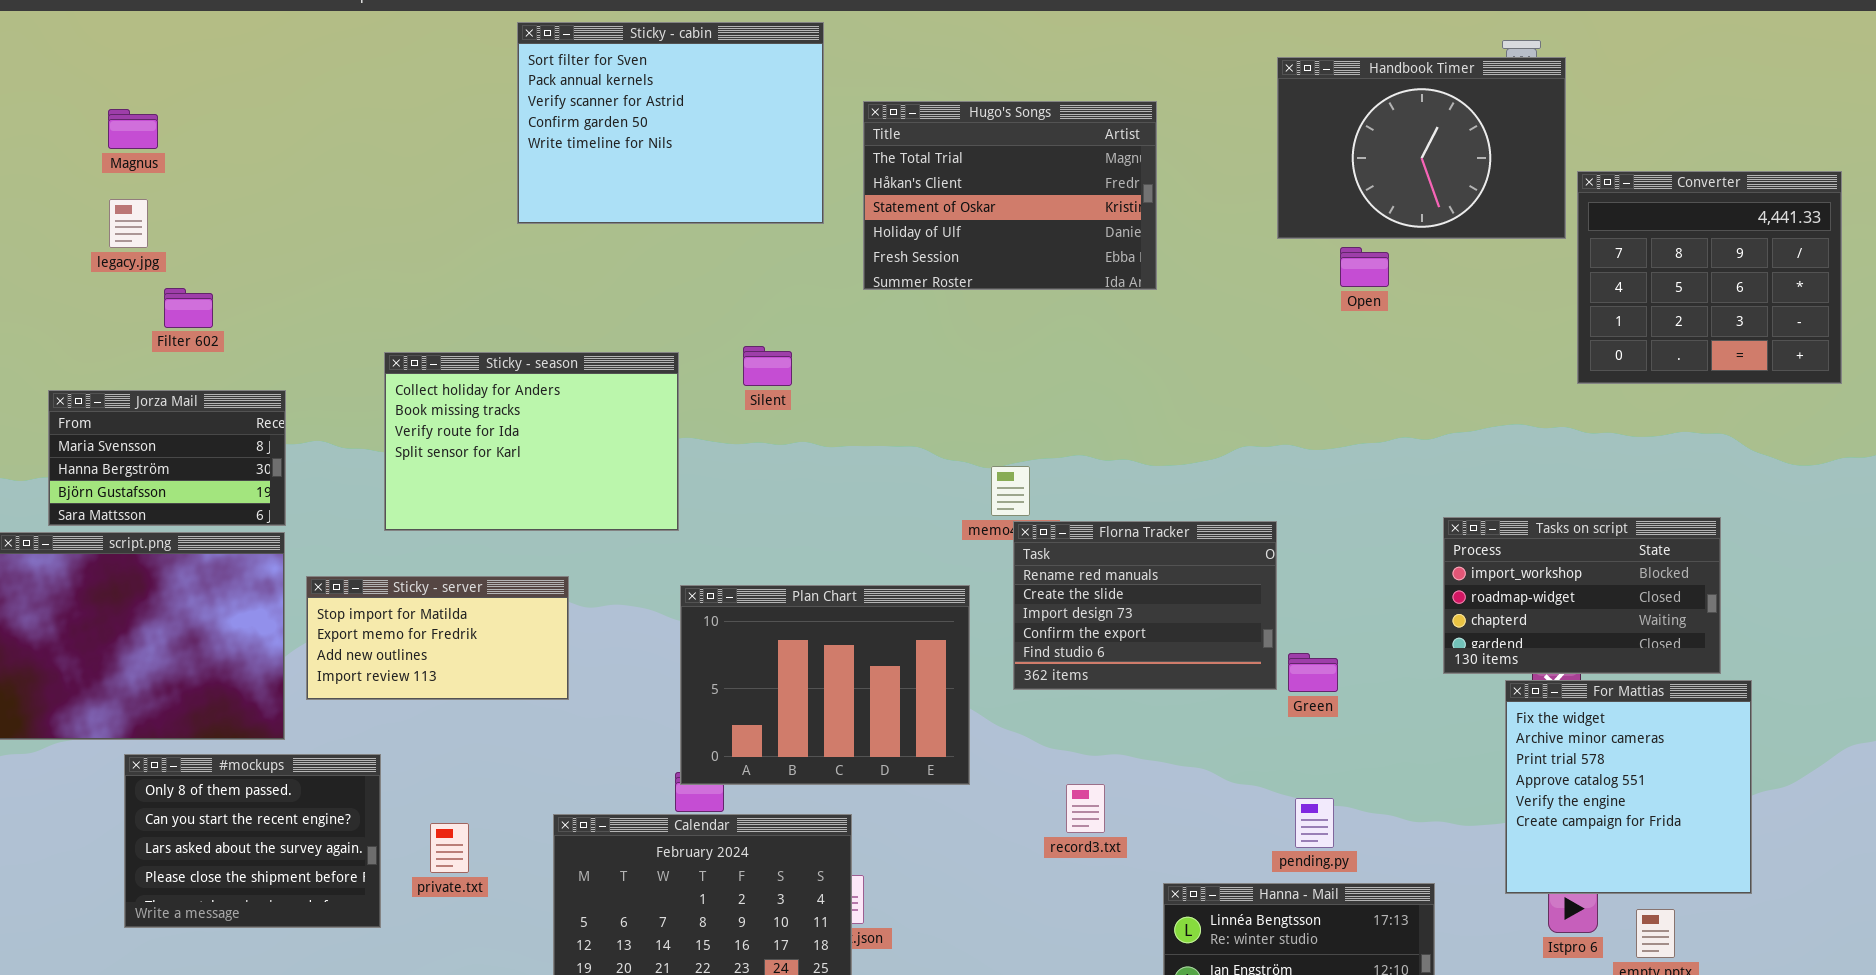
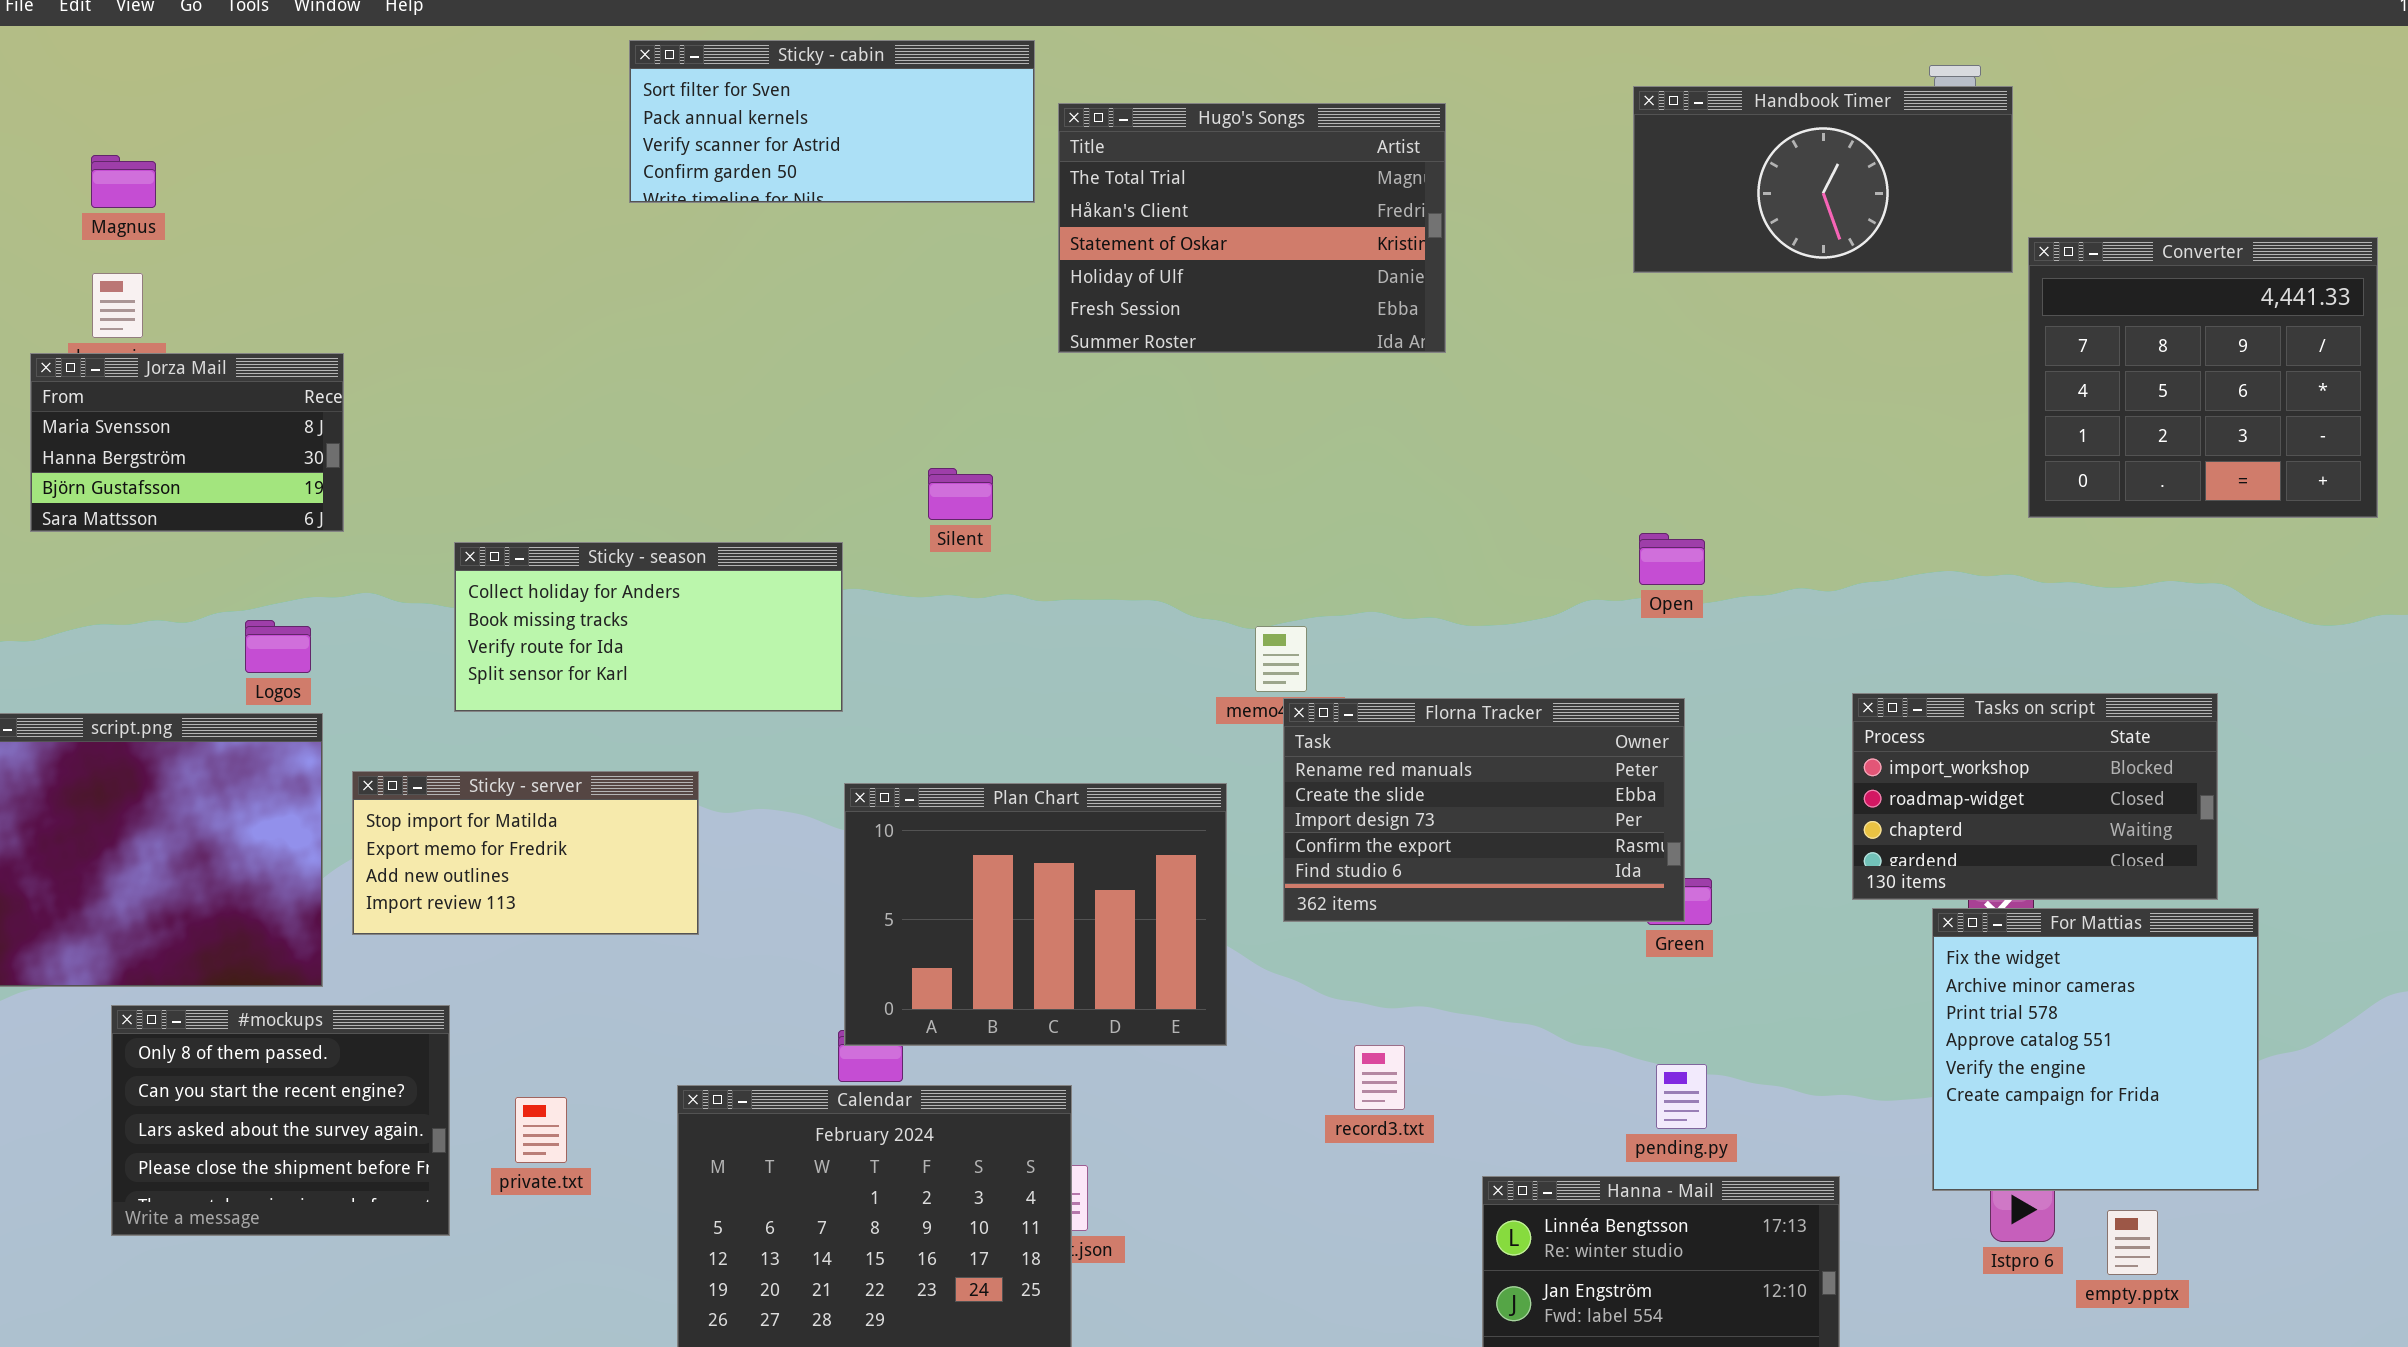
Sticky - cabin: [517,22,824,224] -> [629,40,1035,203], resized
Handbook Timer: [1277,57,1566,239] -> [1633,86,2013,273], resized
Hugo's Songs: [863,101,1157,290] -> [1058,103,1446,353], moved
Open: [1340,247,1389,287] -> [1639,533,1705,585], moved
Sticky - season: [384,352,679,531] -> [454,542,843,712], resized
Jorza Mail: [48,390,286,526] -> [30,353,344,532], moved
Florna Tracker: [1013,521,1277,690] -> [1283,698,1685,922], resized

